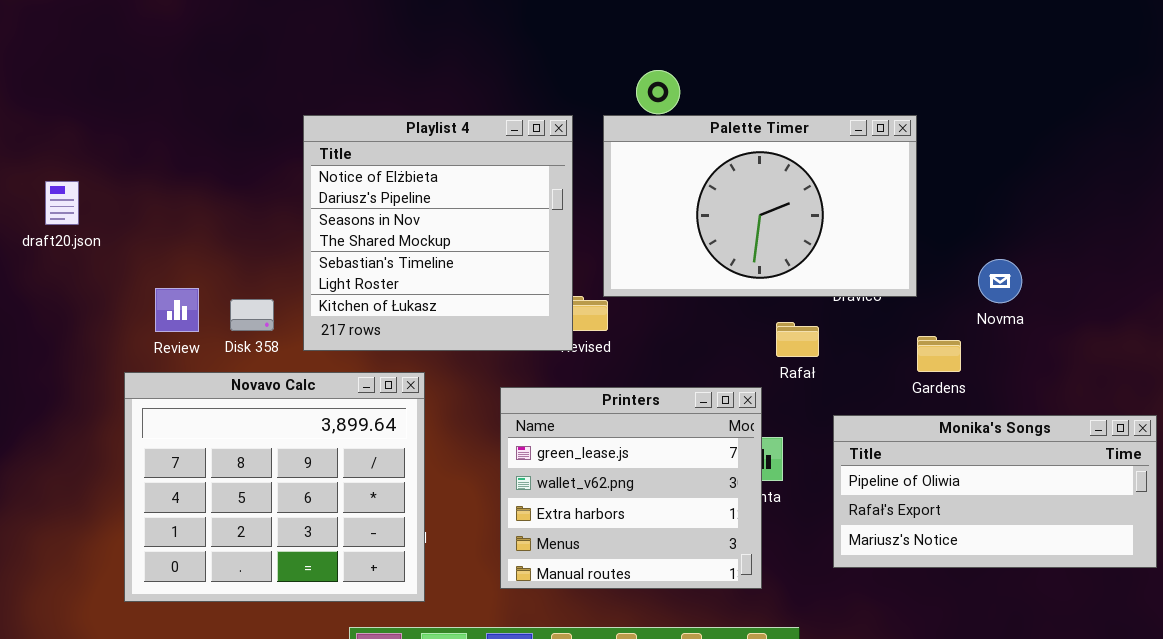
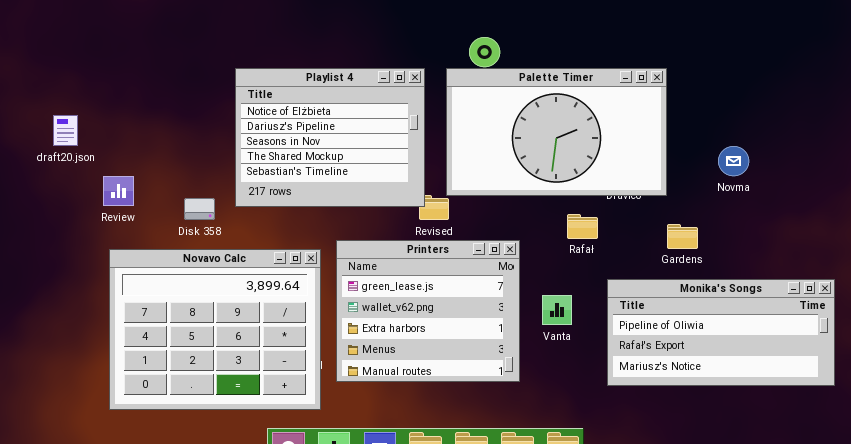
Playlist 4: [303,115,573,351] -> [235,68,425,207], resized
Novma: [978,259,1022,303] -> [718,146,749,176], moved
Review: [155,288,199,332] -> [103,176,134,206], moved
Printers: [500,387,762,589] -> [336,240,520,382], moved

